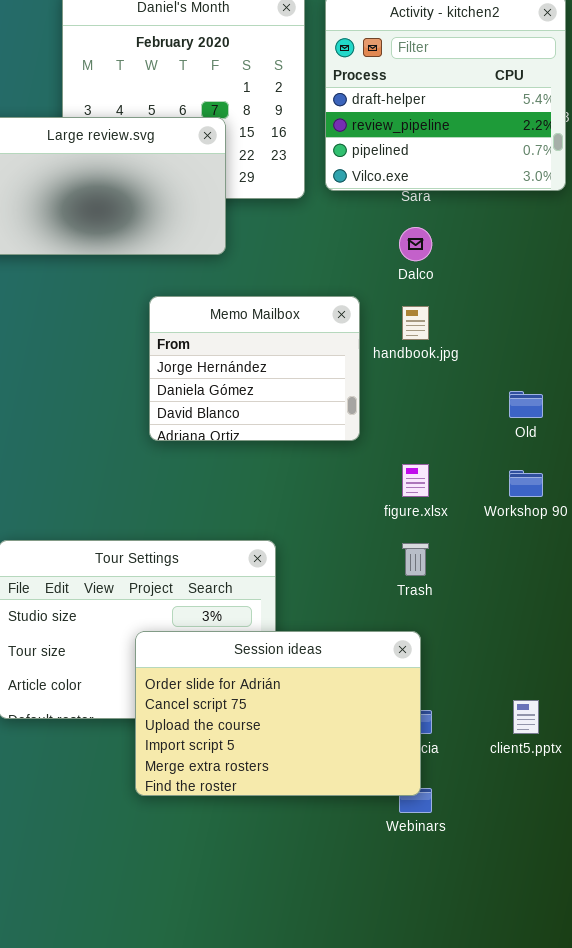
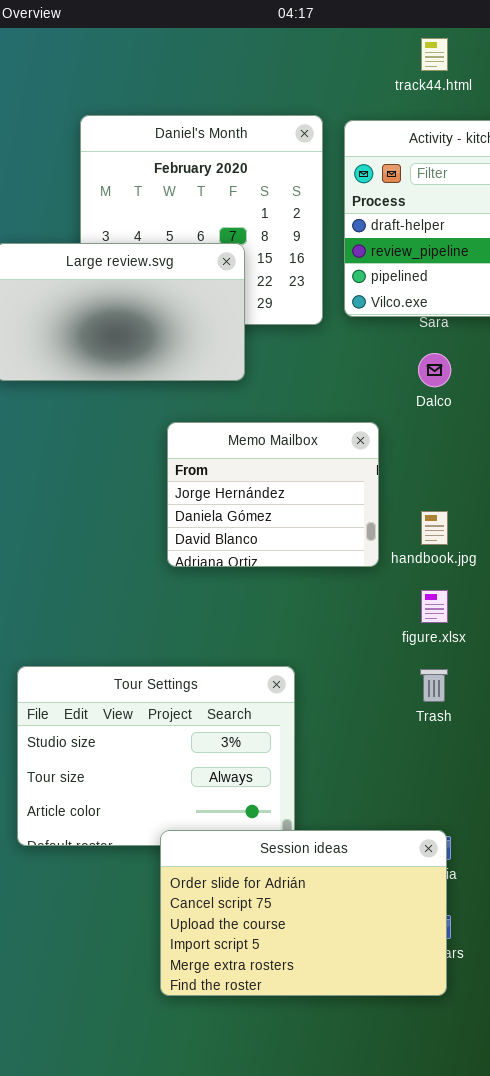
handbook.jpg: [402,306,429,340] -> [421,511,448,545], moved
Session ideas: [135,631,421,796] -> [160,830,447,996], moved

